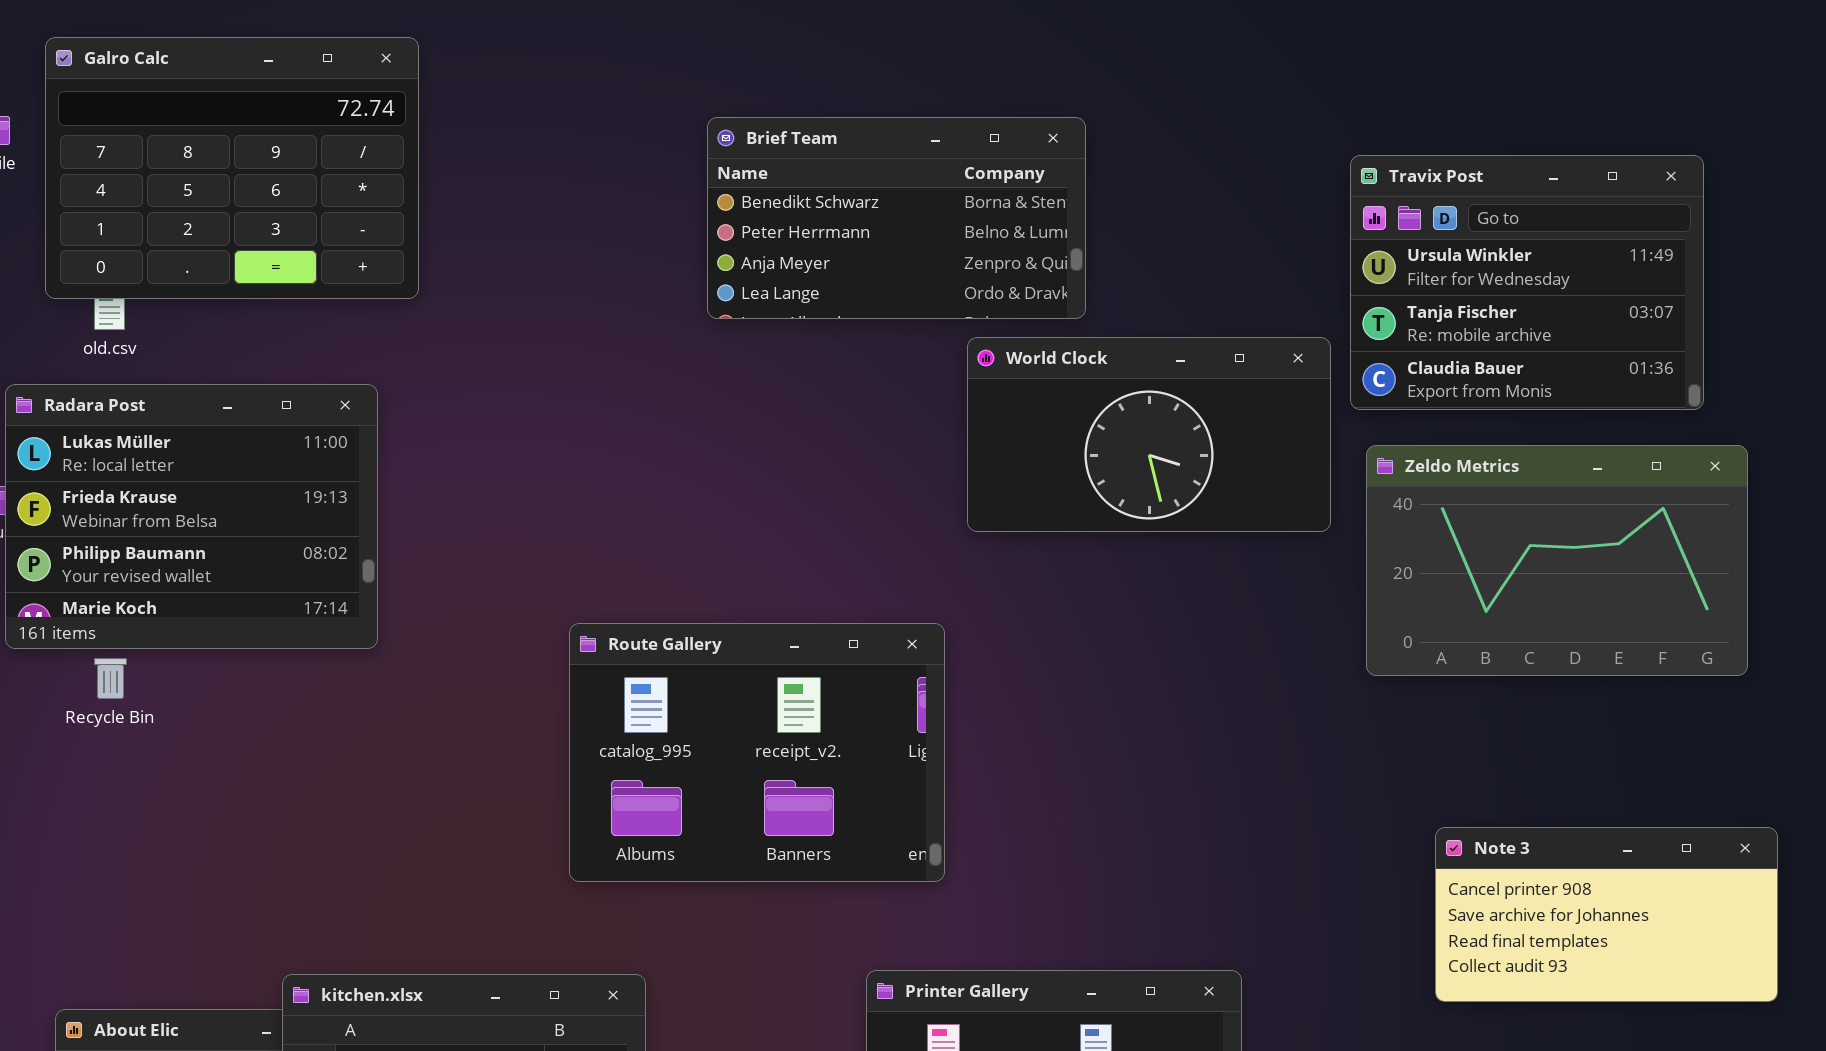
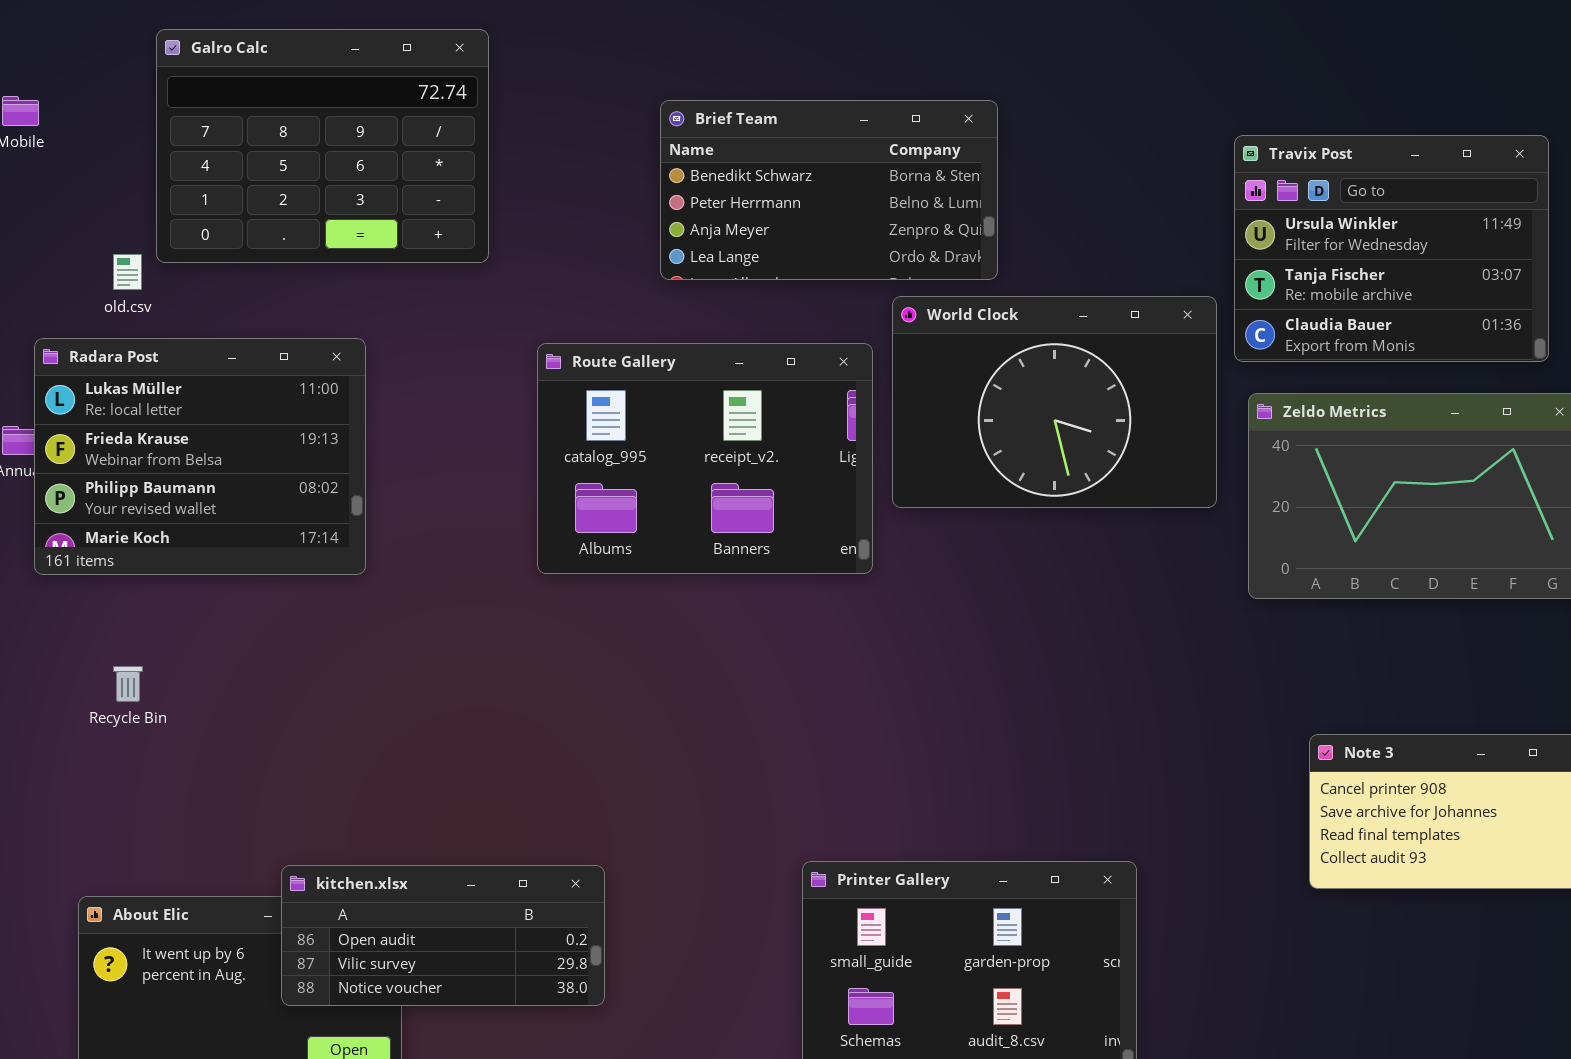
Galro Calc: [45,37,419,299] -> [156,29,489,263], moved
World Clock: [967,337,1331,532] -> [892,296,1217,508], resized
Route Gallery: [569,623,945,882] -> [537,343,873,574], moved
Recycle Bin: [94,658,127,699] -> [113,666,143,702], moved

